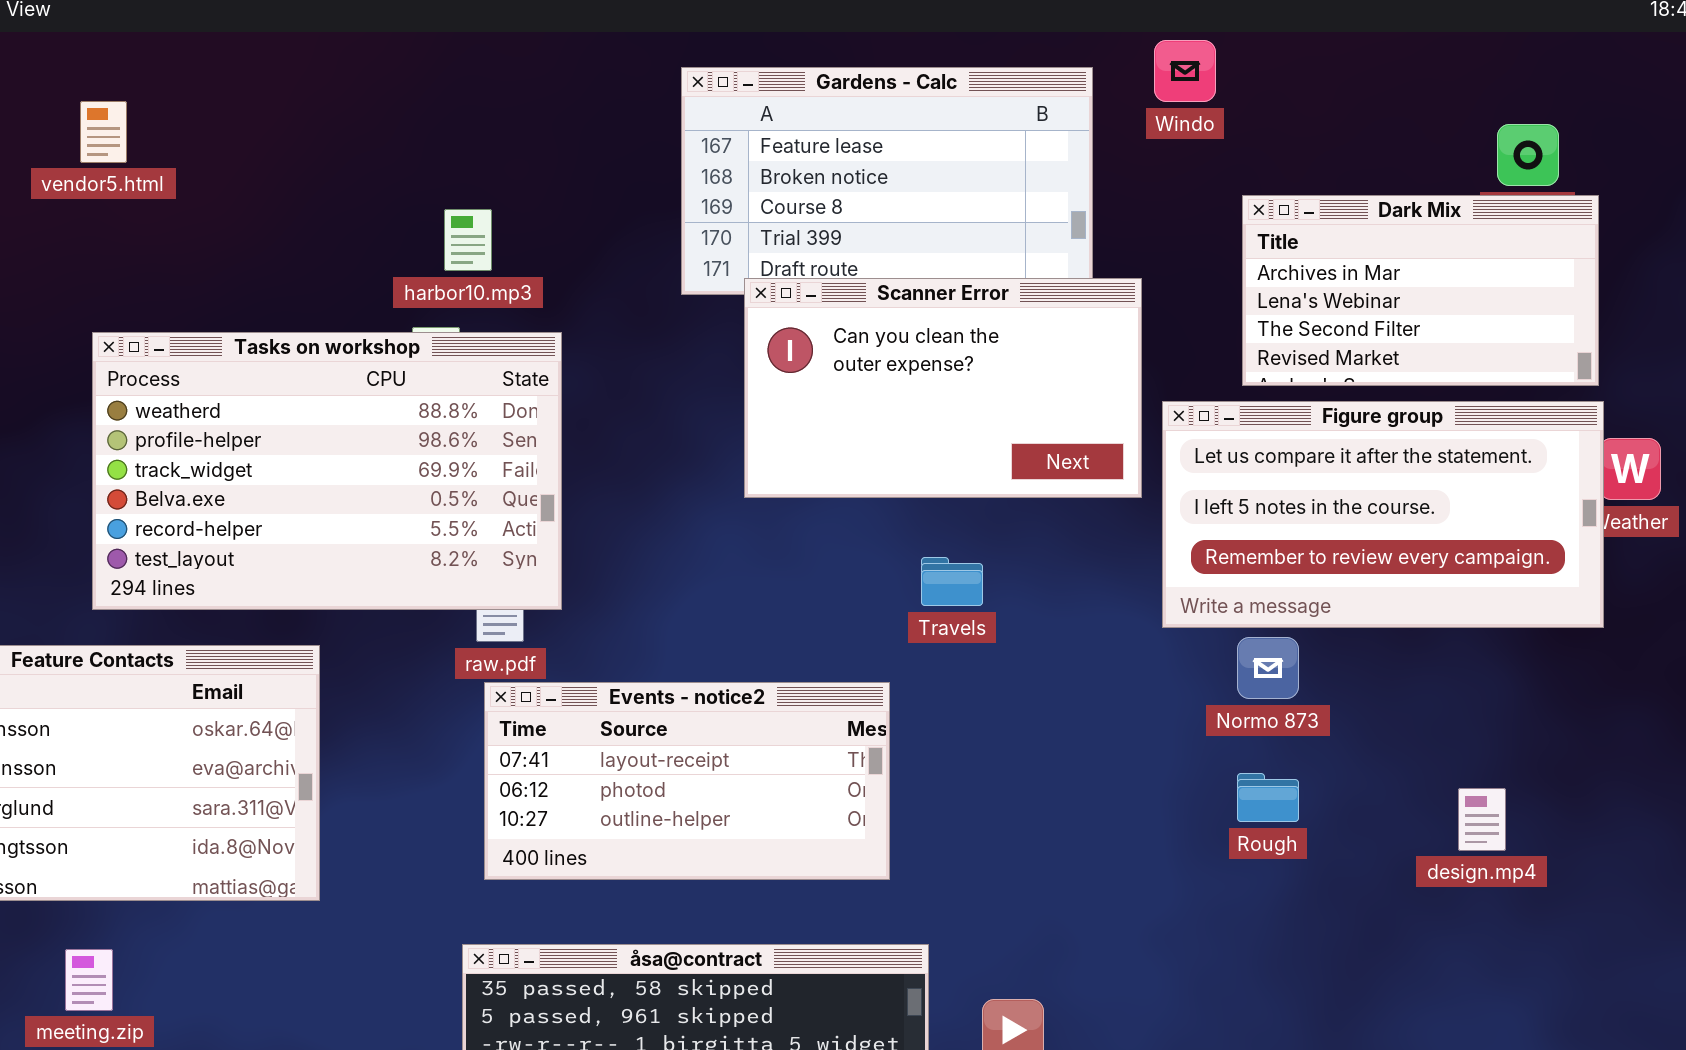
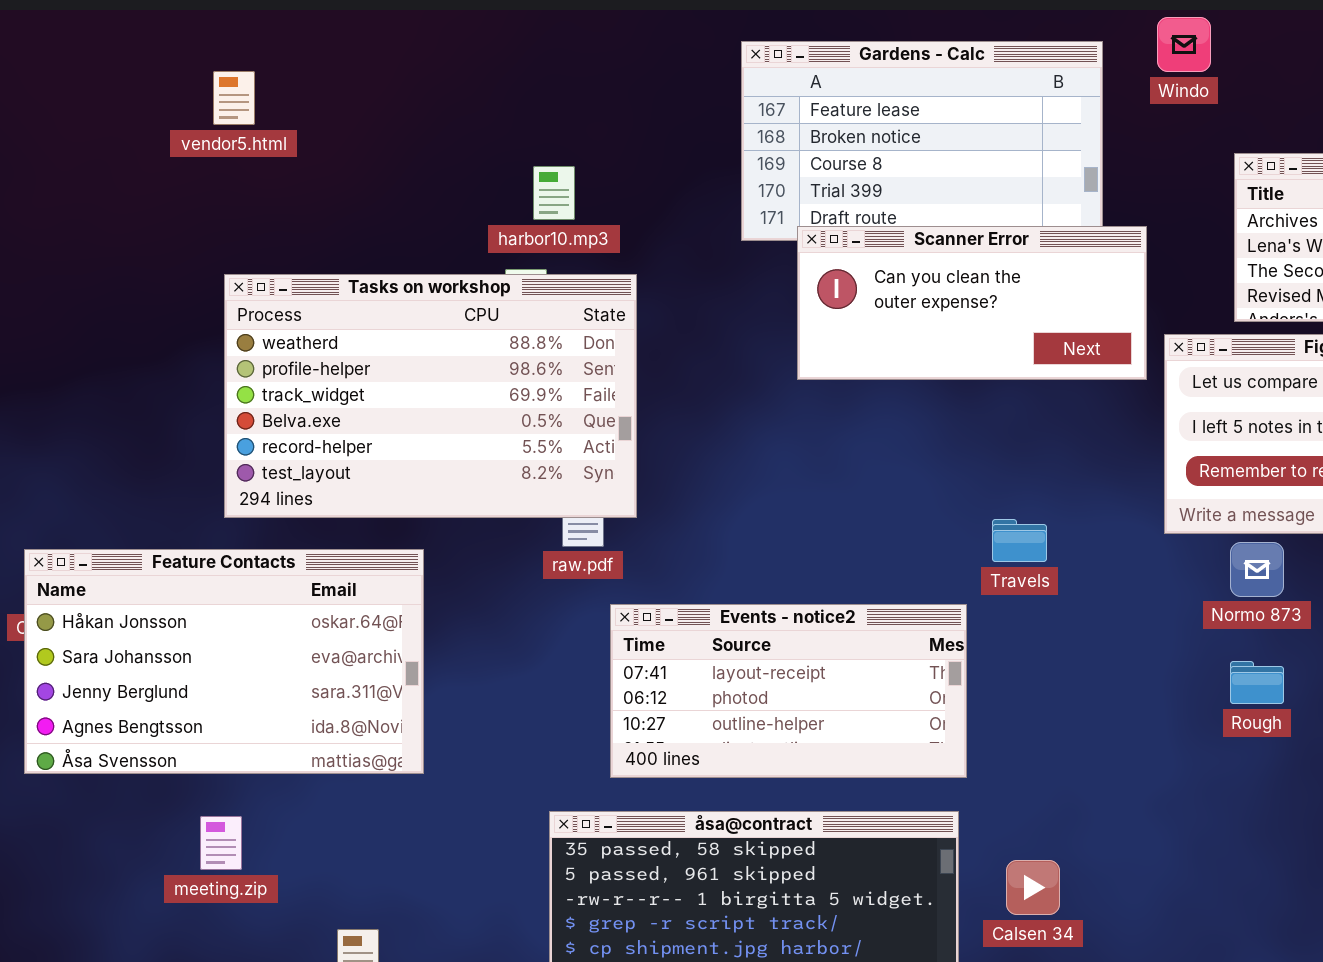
Scanner Error: [744,278,1142,498] -> [797,226,1147,380], resized
Travels: [921,557,983,606] -> [992,519,1047,562], moved
Events - notice2: [484,682,890,880] -> [610,604,967,778], moved

